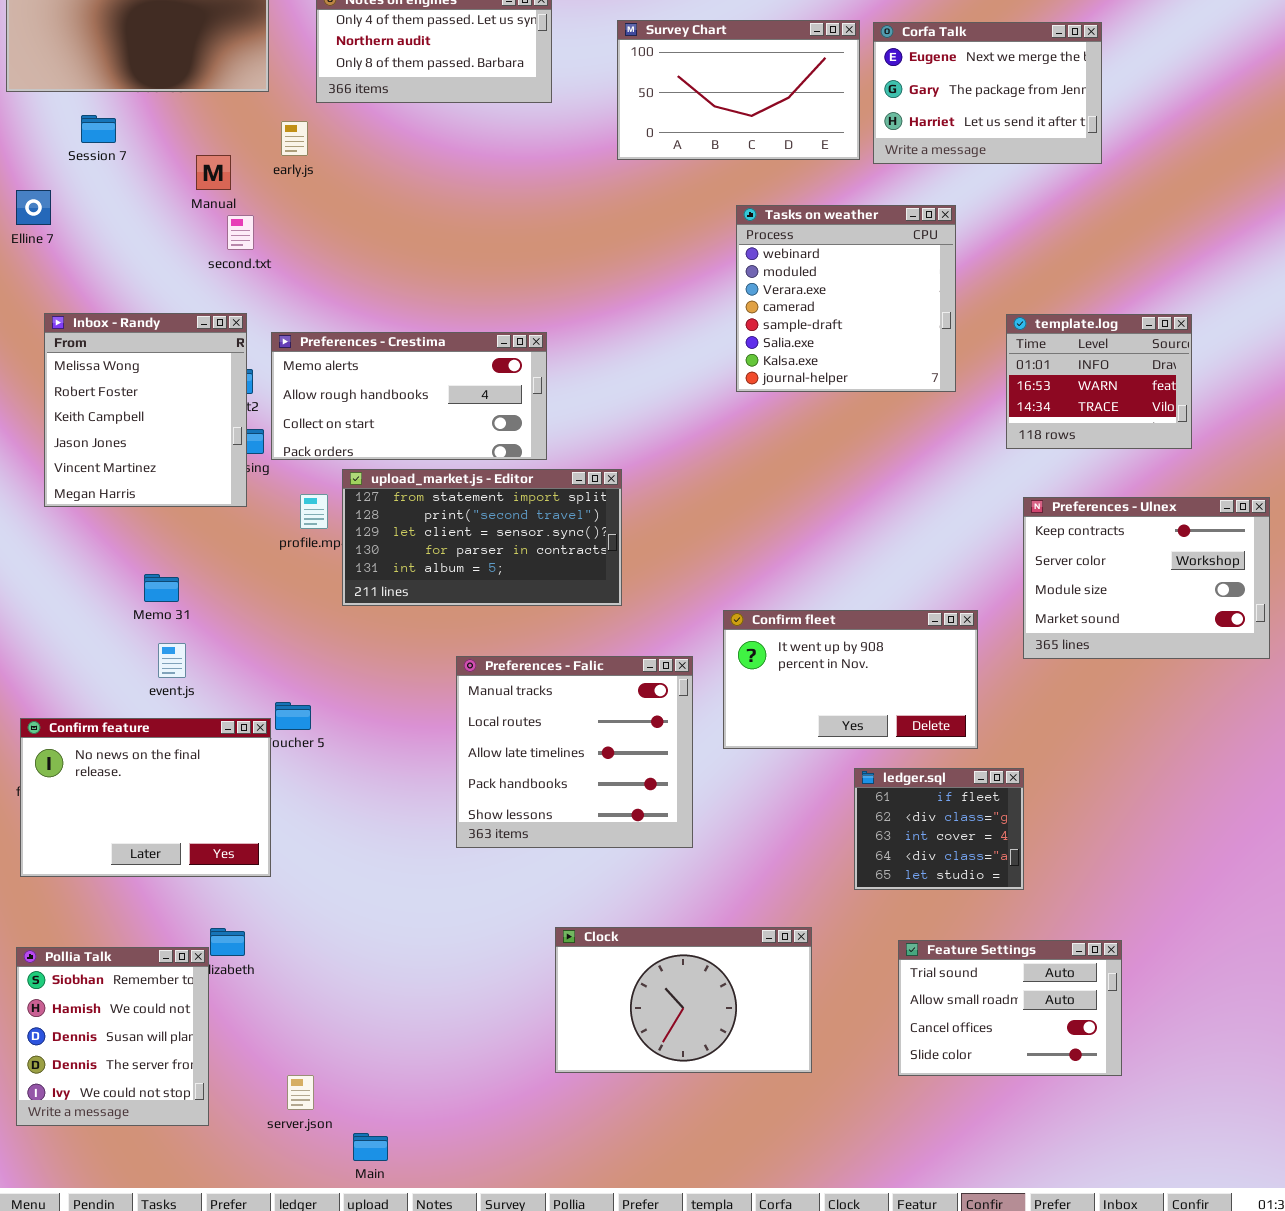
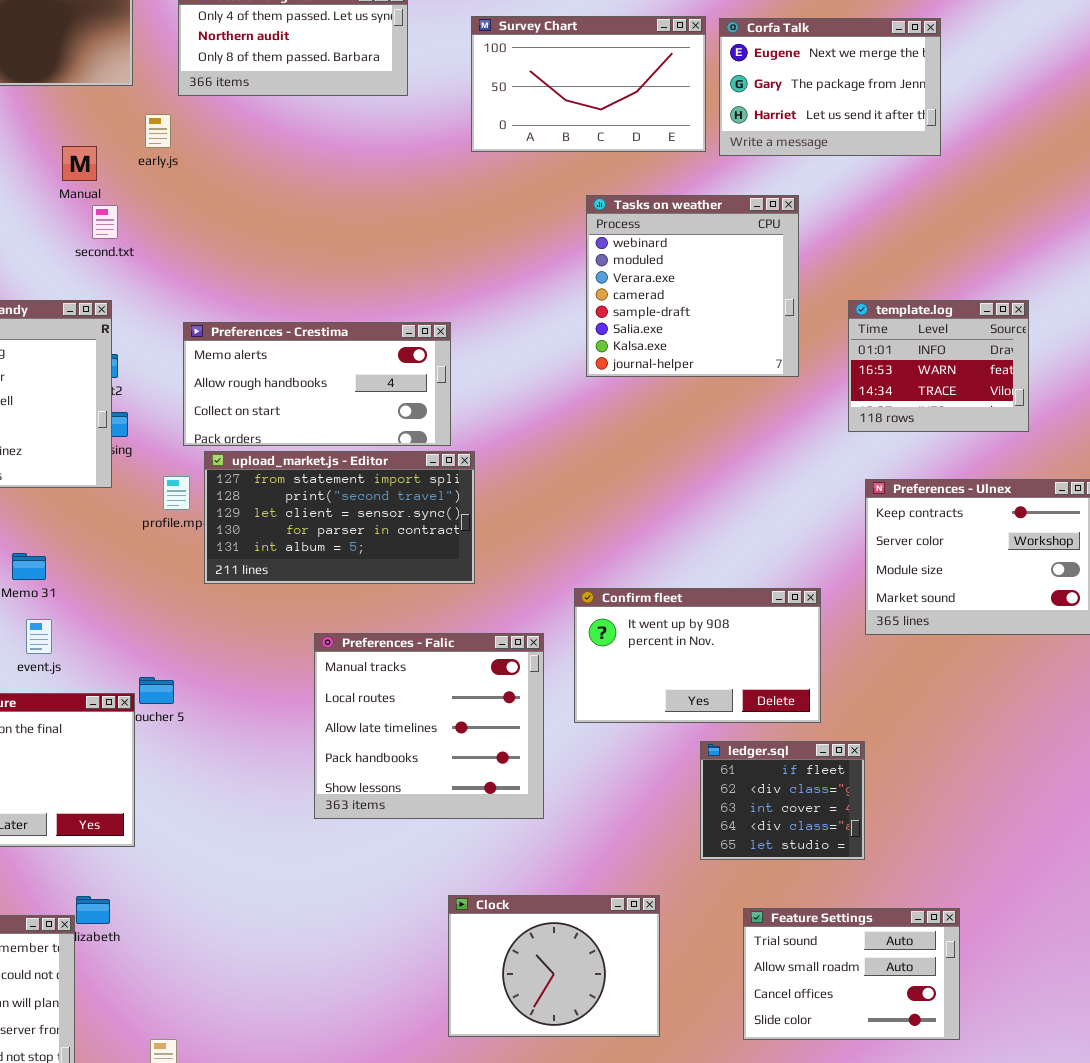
Preferences - Crestima: [271,332,547,460] -> [183,322,451,446], moved
Clock: [555,927,812,1073] -> [448,895,660,1037], resized

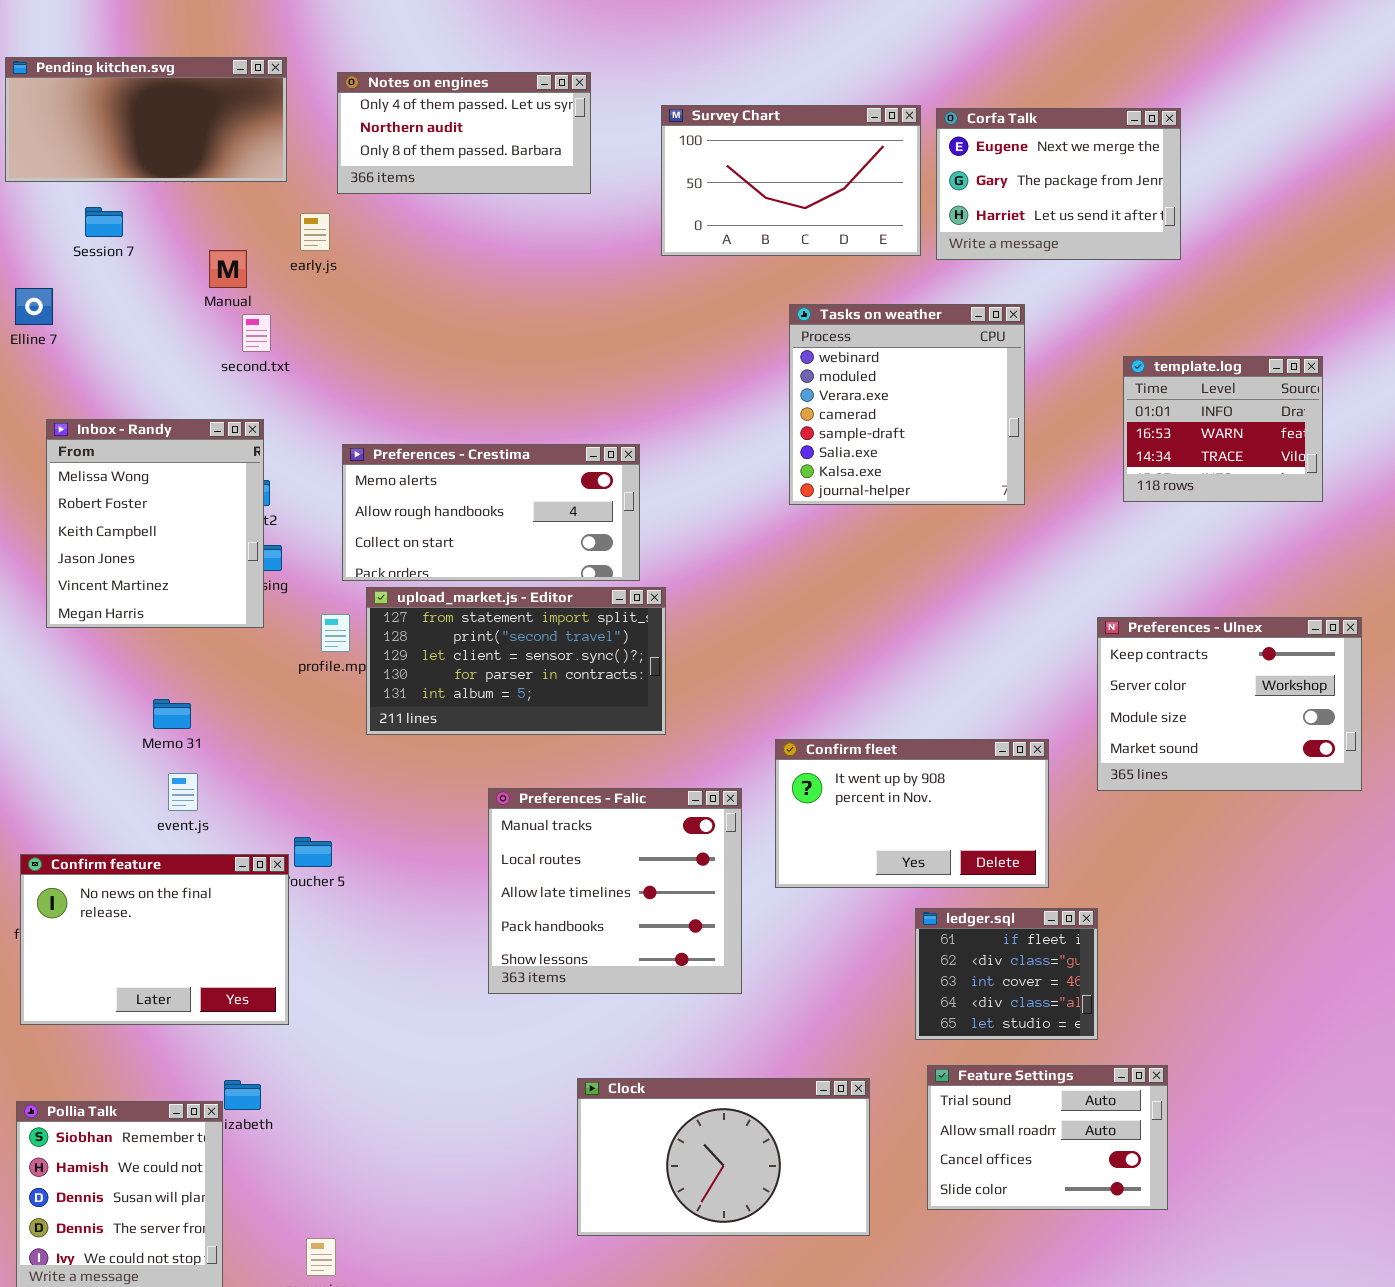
template.log: [848,300,1029,432] -> [1123,356,1323,502], moved
Clock: [448,895,660,1037] -> [577,1078,870,1236], resized
Feature Settings: [743,908,960,1040] -> [927,1065,1168,1210], moved

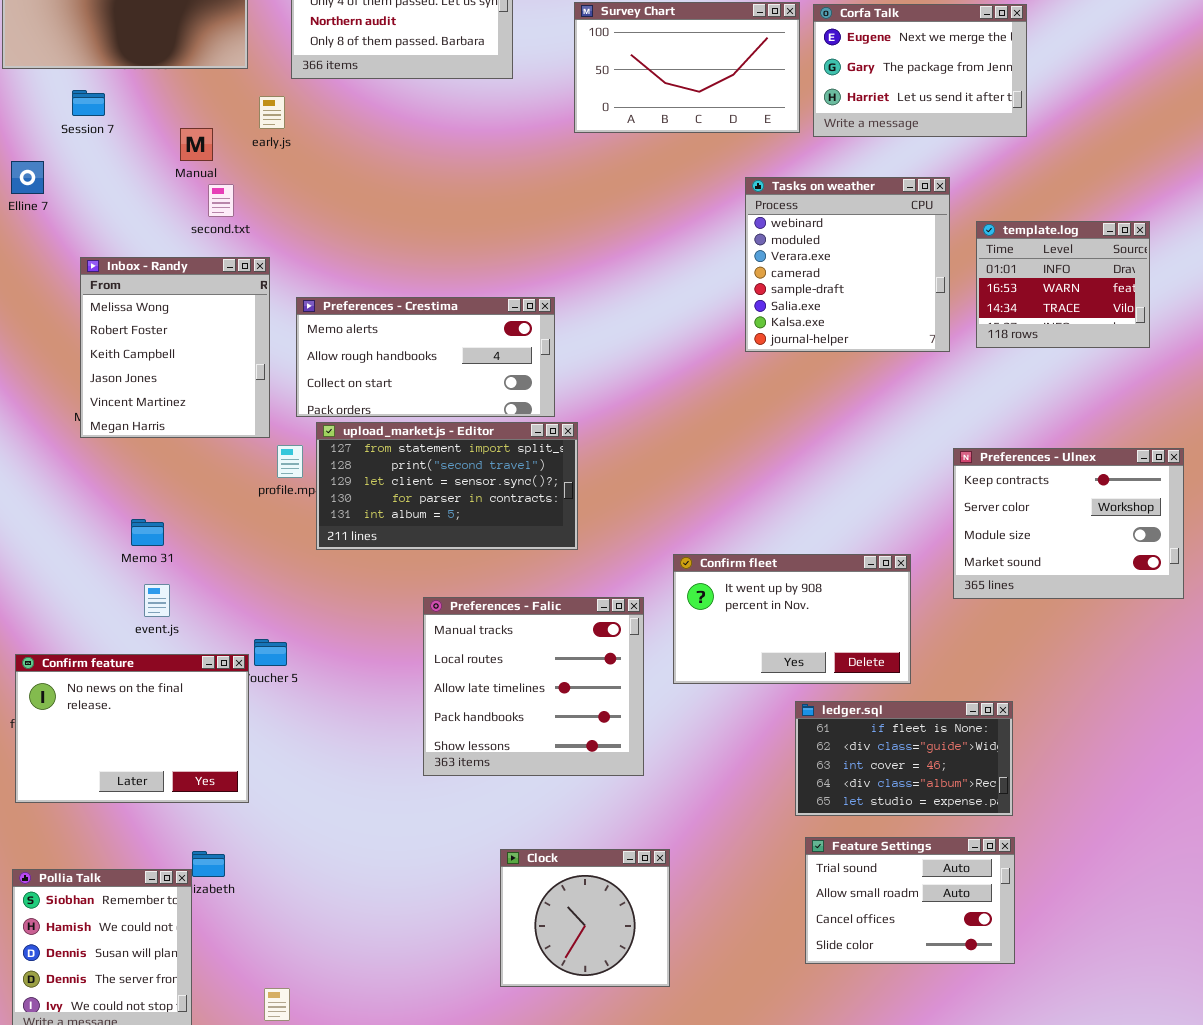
Tasks on weather: [789,304,1025,505] -> [745,177,950,352], moved
Inbox - Randy: [46,419,264,628] -> [80,257,270,438], moved
ledger.sql: [915,908,1098,1040] -> [795,701,1013,816], resized
Clock: [577,1078,870,1236] -> [500,849,670,987], resized

